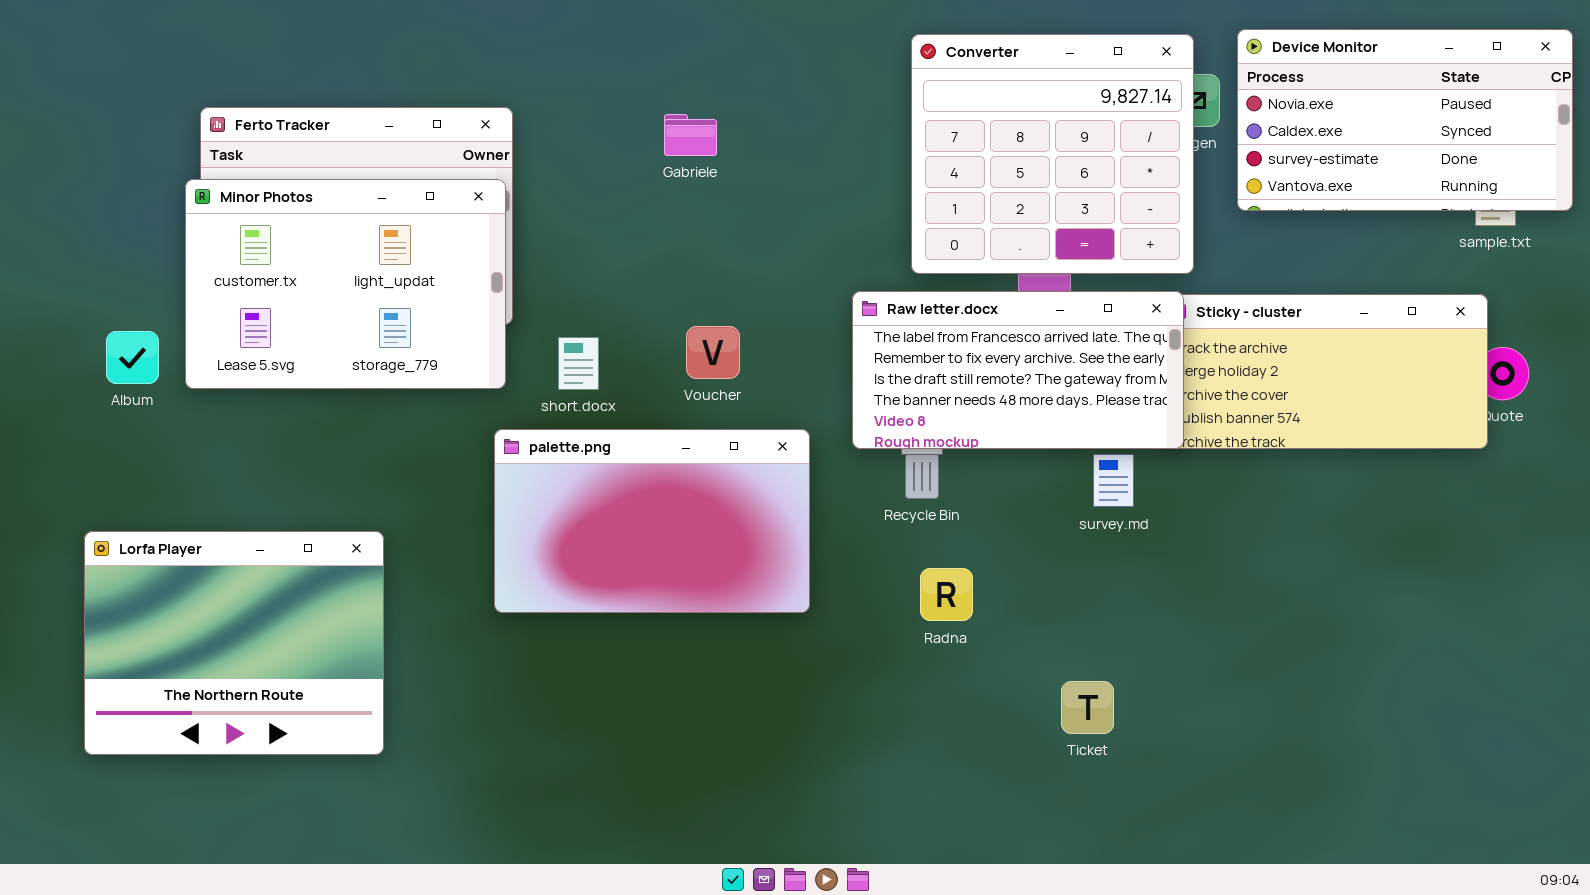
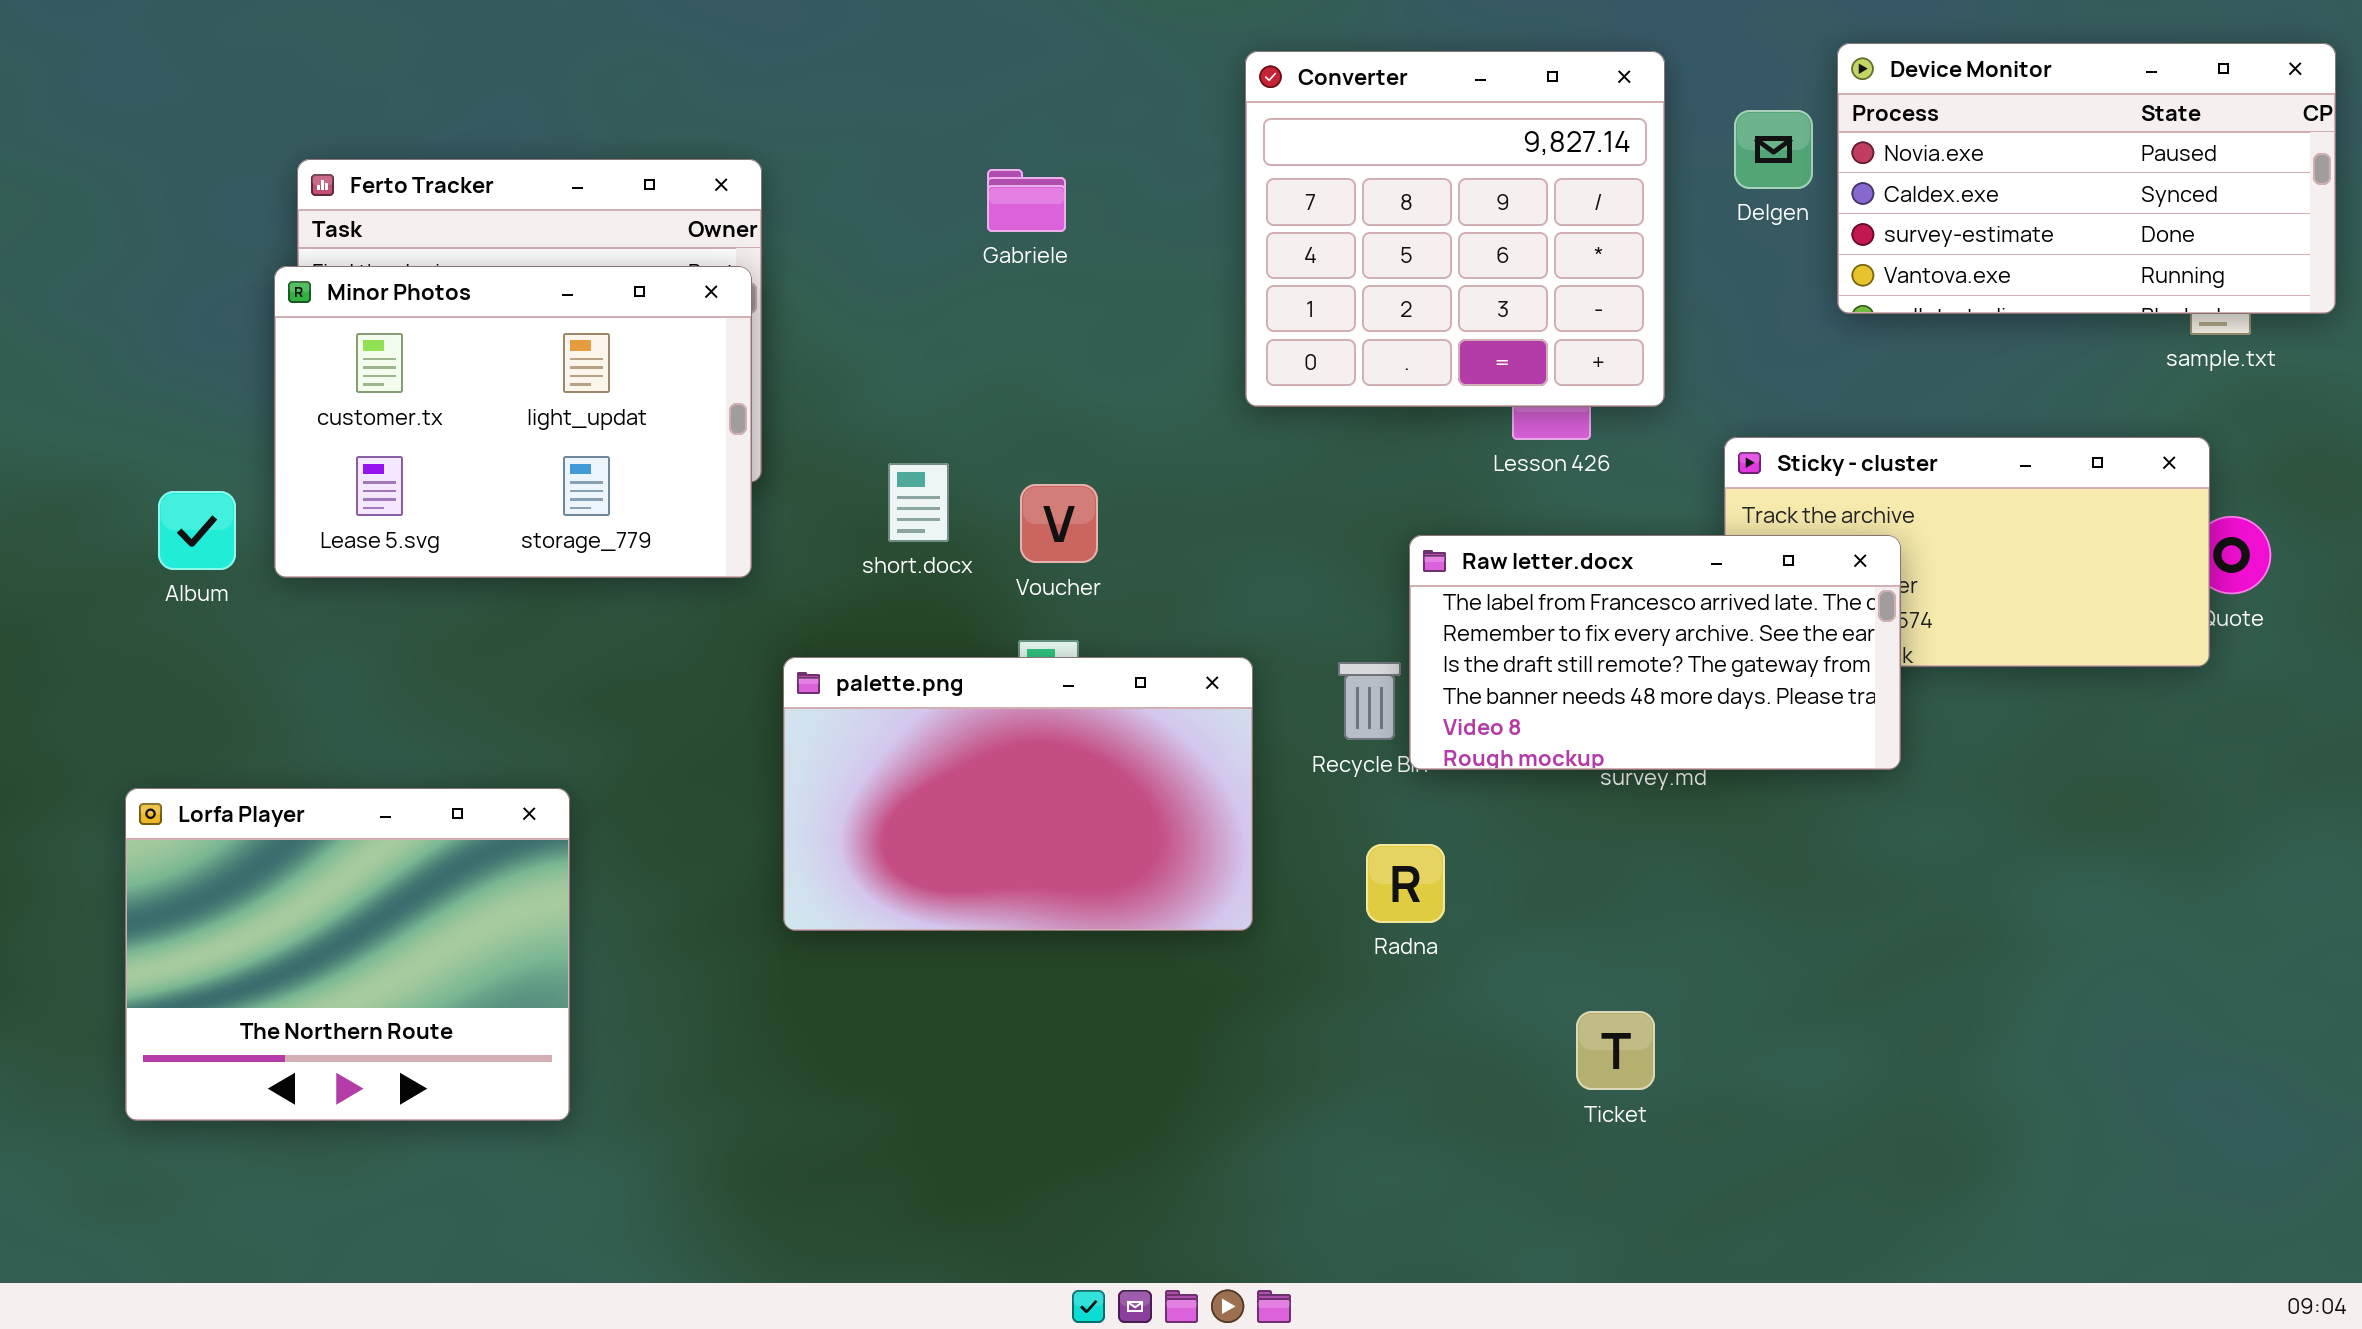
Converter: [911,34,1194,274] -> [1245,51,1665,407], moved
Raw letter.docx: [852,291,1184,449] -> [1409,535,1901,770], moved
short.docx: [558,337,599,390] -> [888,463,949,542], moved
palette.png: [494,429,810,613] -> [783,657,1253,931], moved

